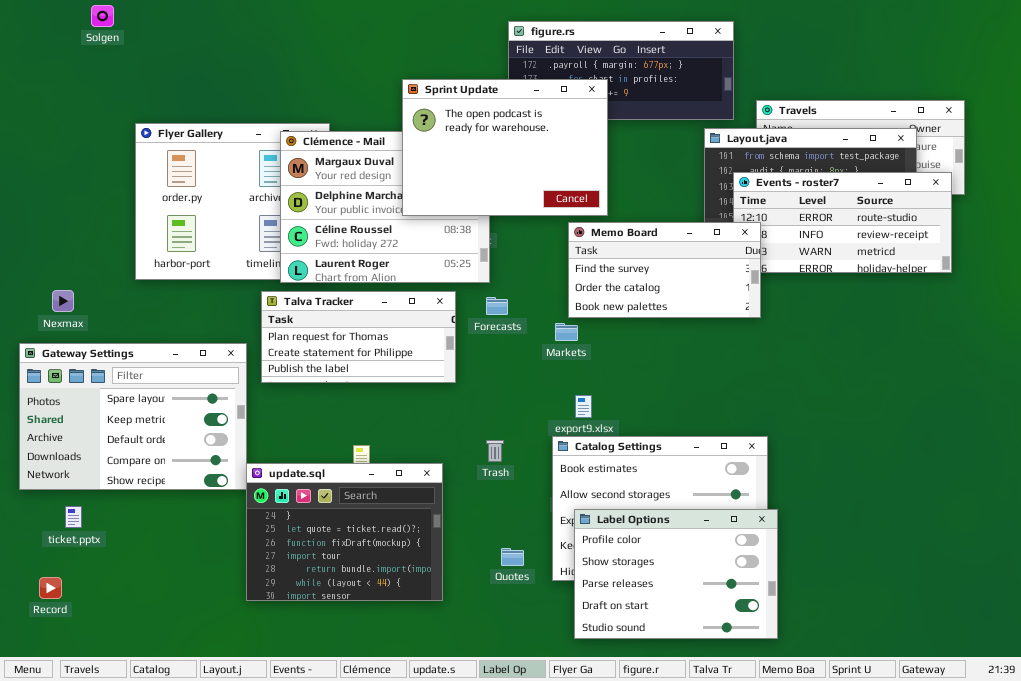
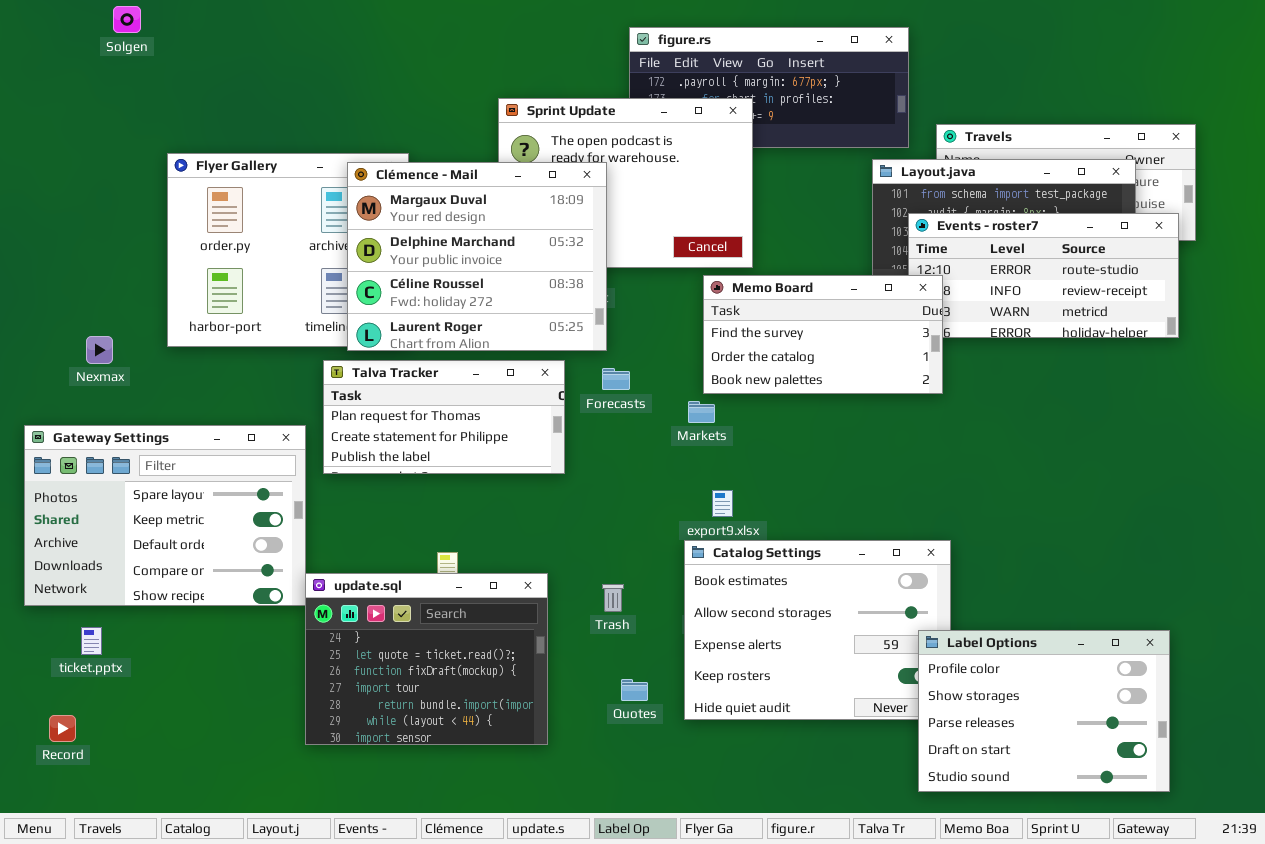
Clémence - Mail: [280,131,490,283] -> [347,162,607,351], raised
Nexmax: [52,290,74,312] -> [86,336,113,364], moved
Trash: [486,440,504,462] -> [602,584,624,612], moved
Label Options: [574,509,778,639] -> [918,630,1170,792], moved

